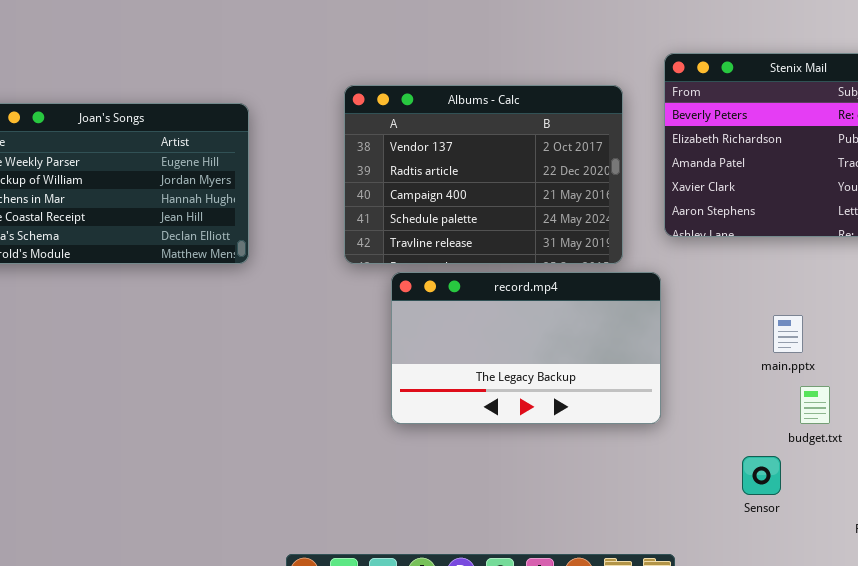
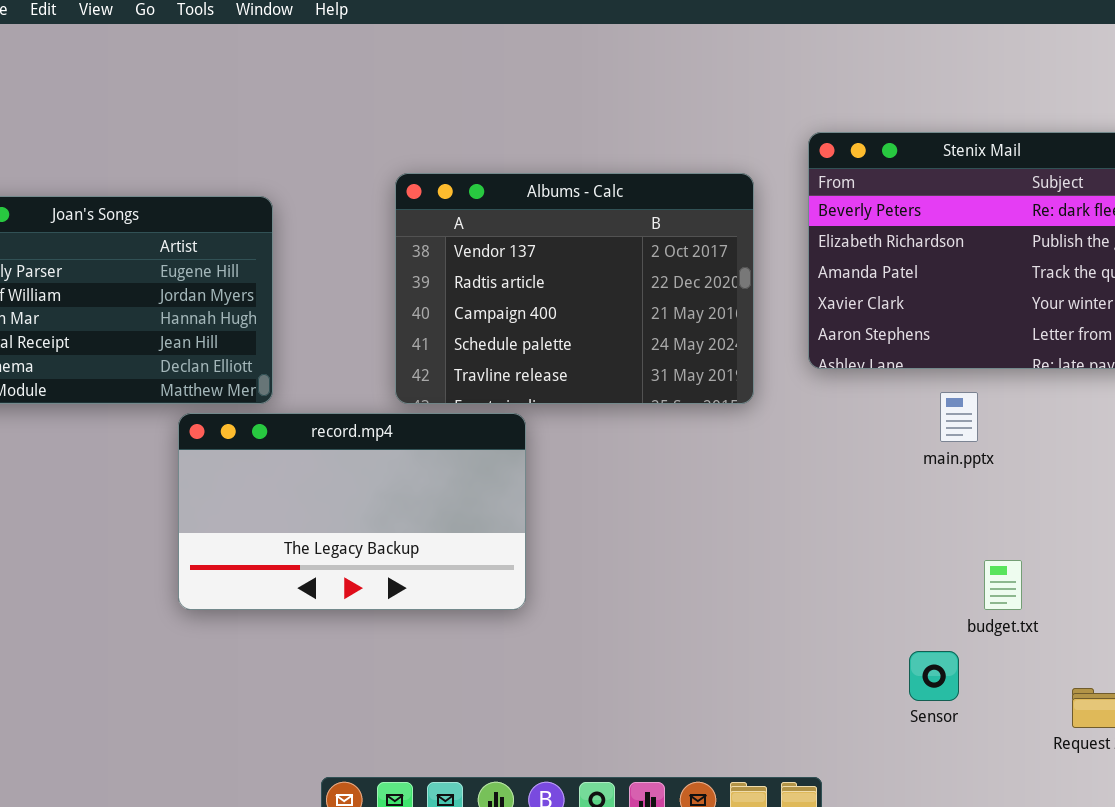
record.mp4: [391,272,661,424] -> [178,413,526,610], moved
main.pptx: [773,315,803,353] -> [940,392,978,442], moved

